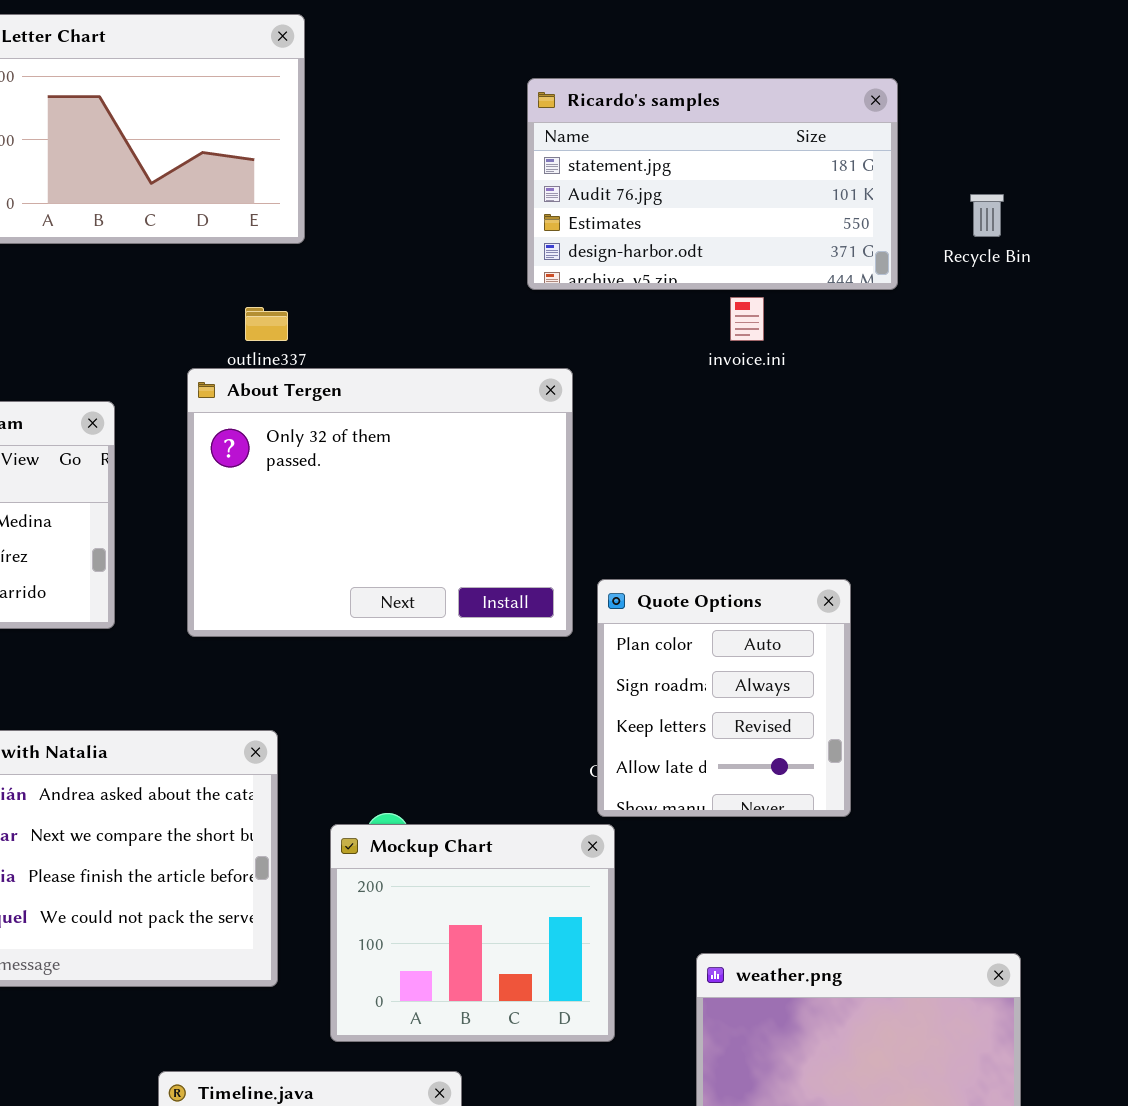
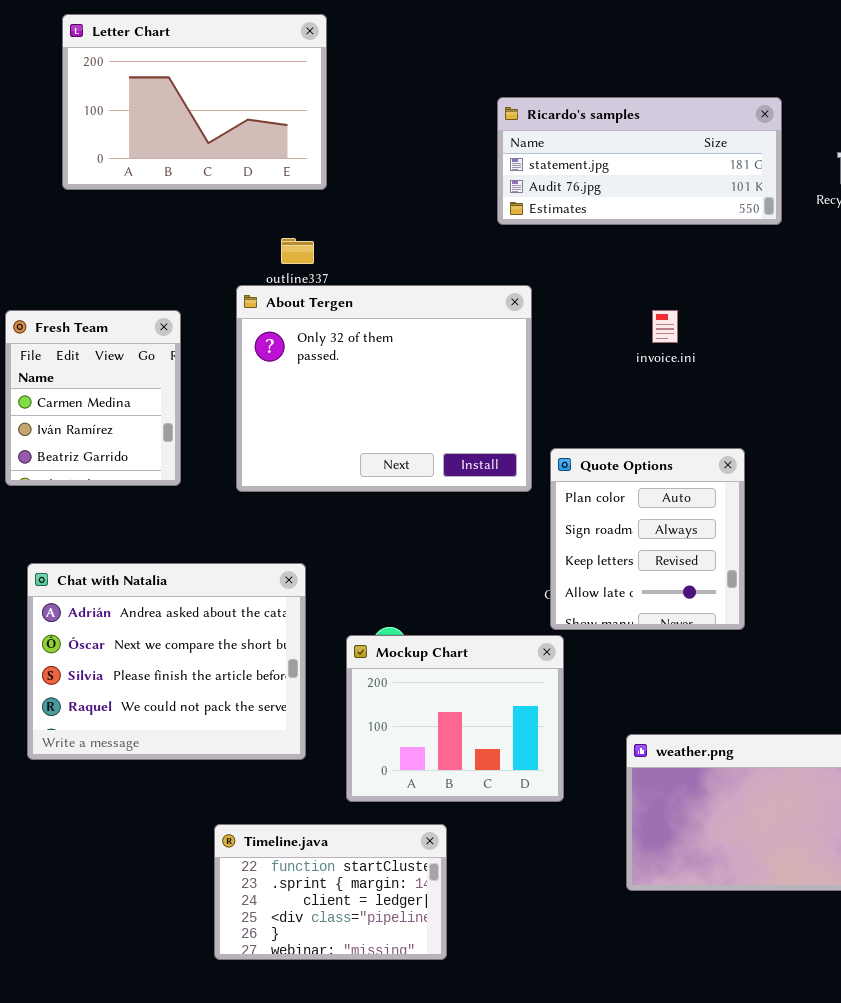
Ricardo's samples: [527,78,898,290] -> [497,97,782,225], resized
invoice.ini: [730,297,764,341] -> [652,310,678,343], moved

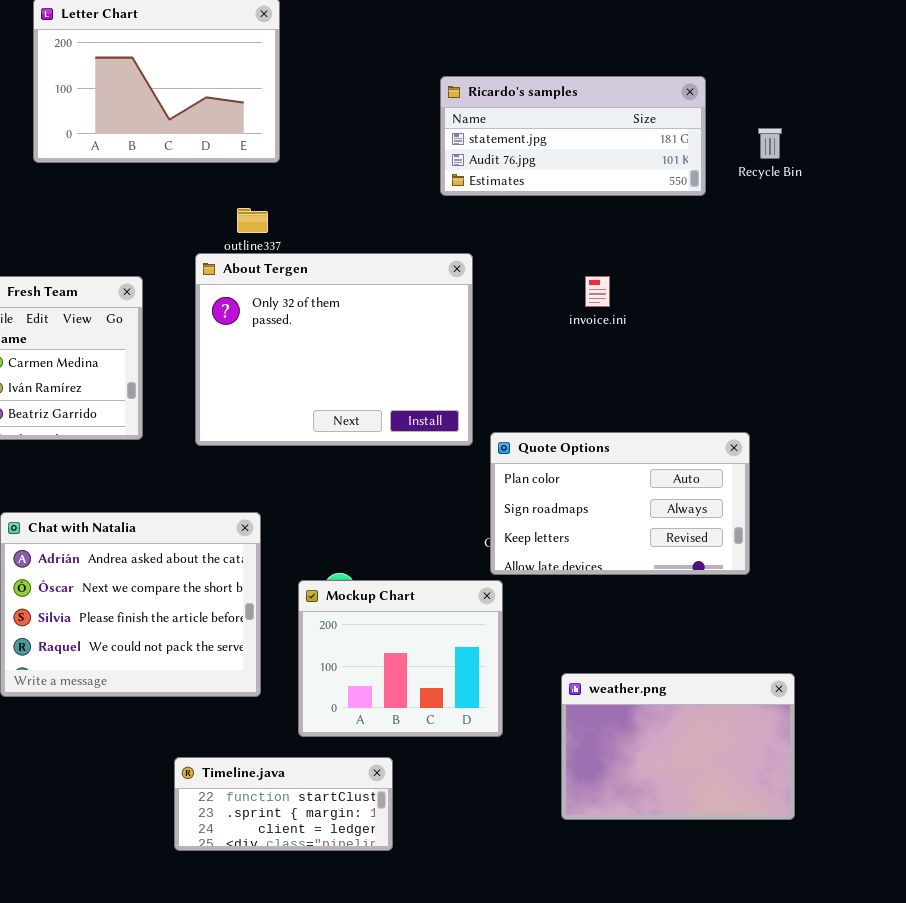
Quote Options: [550,448,745,630] -> [490,432,750,575], resized
Timeline.java: [214,824,447,960] -> [174,757,393,851], resized

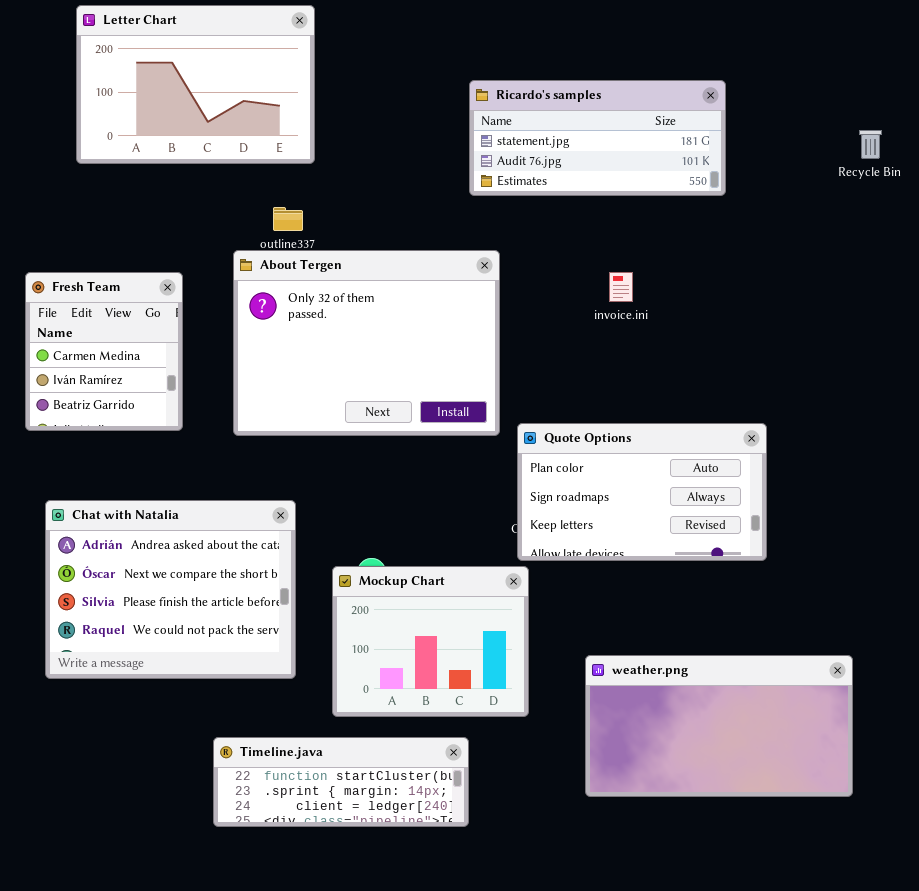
Recycle Bin: [758,128,782,159] -> [859,130,882,159], moved
weather.png: [561,673,795,820] -> [585,655,853,797], resized
Timeline.java: [174,757,393,851] -> [213,737,469,827], resized

